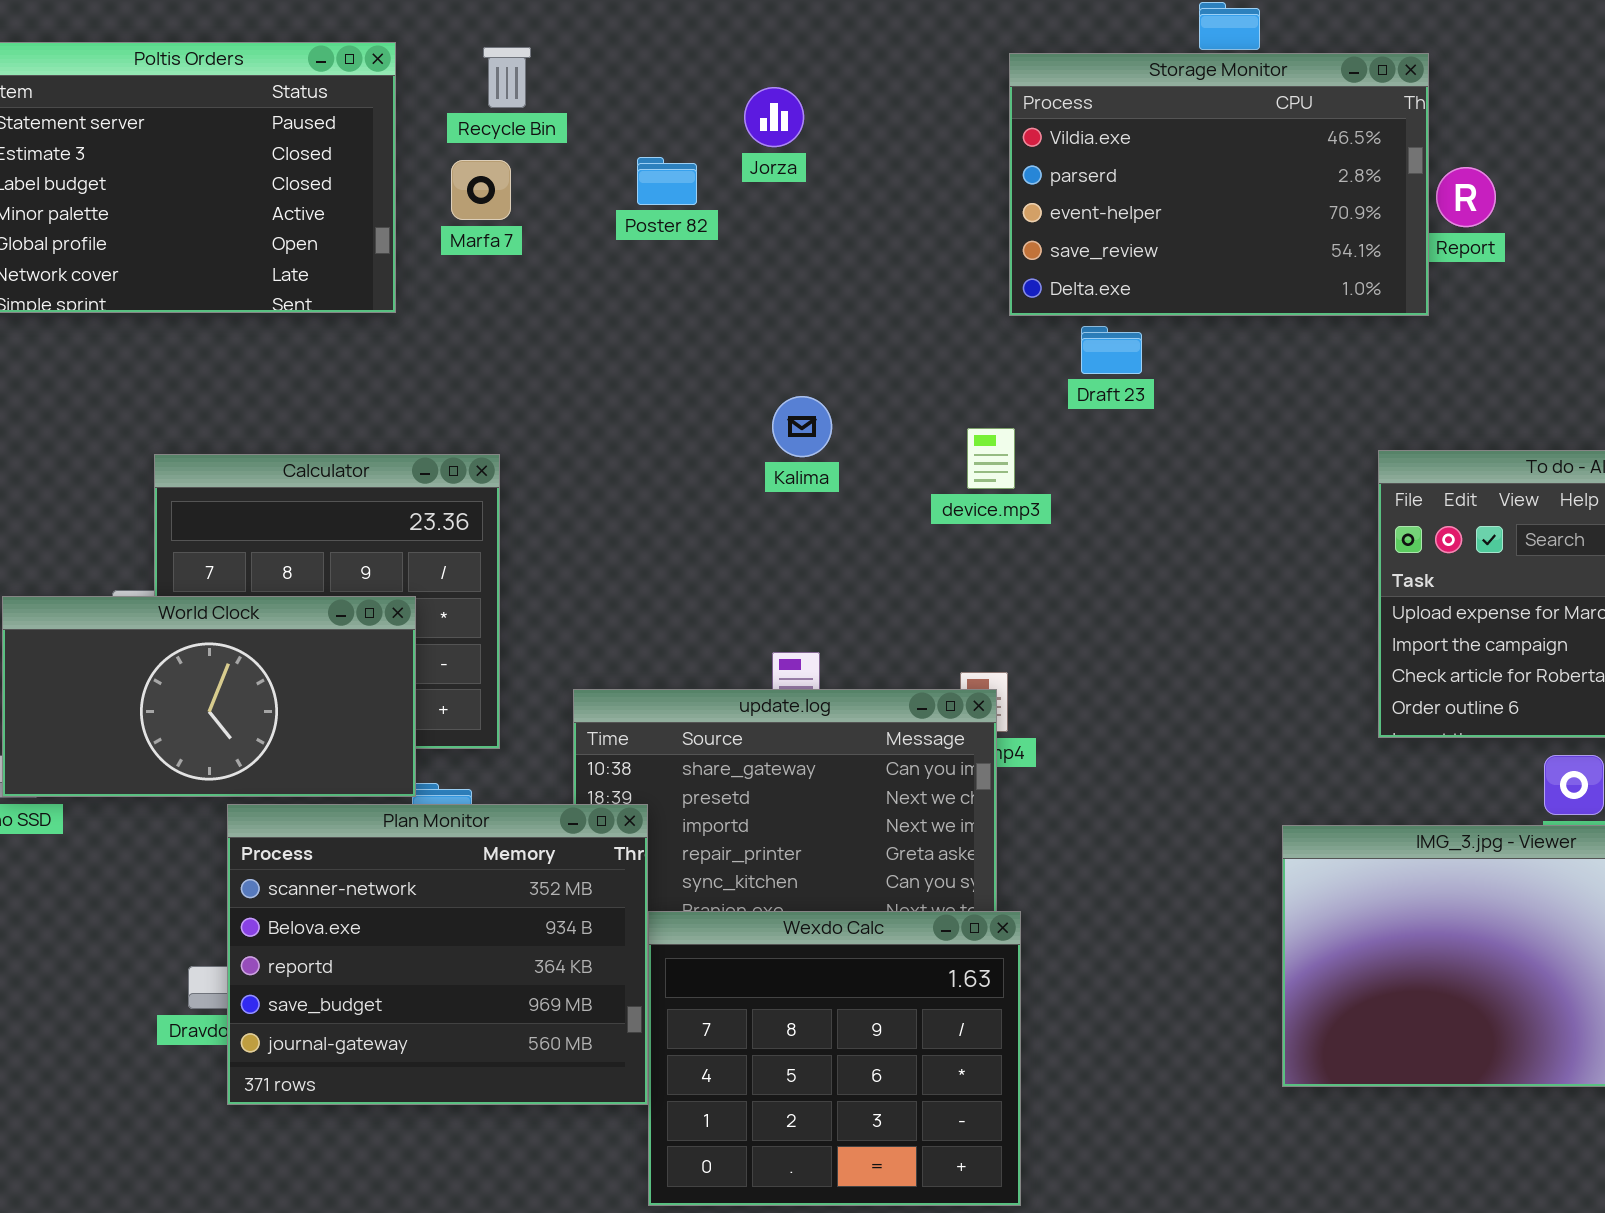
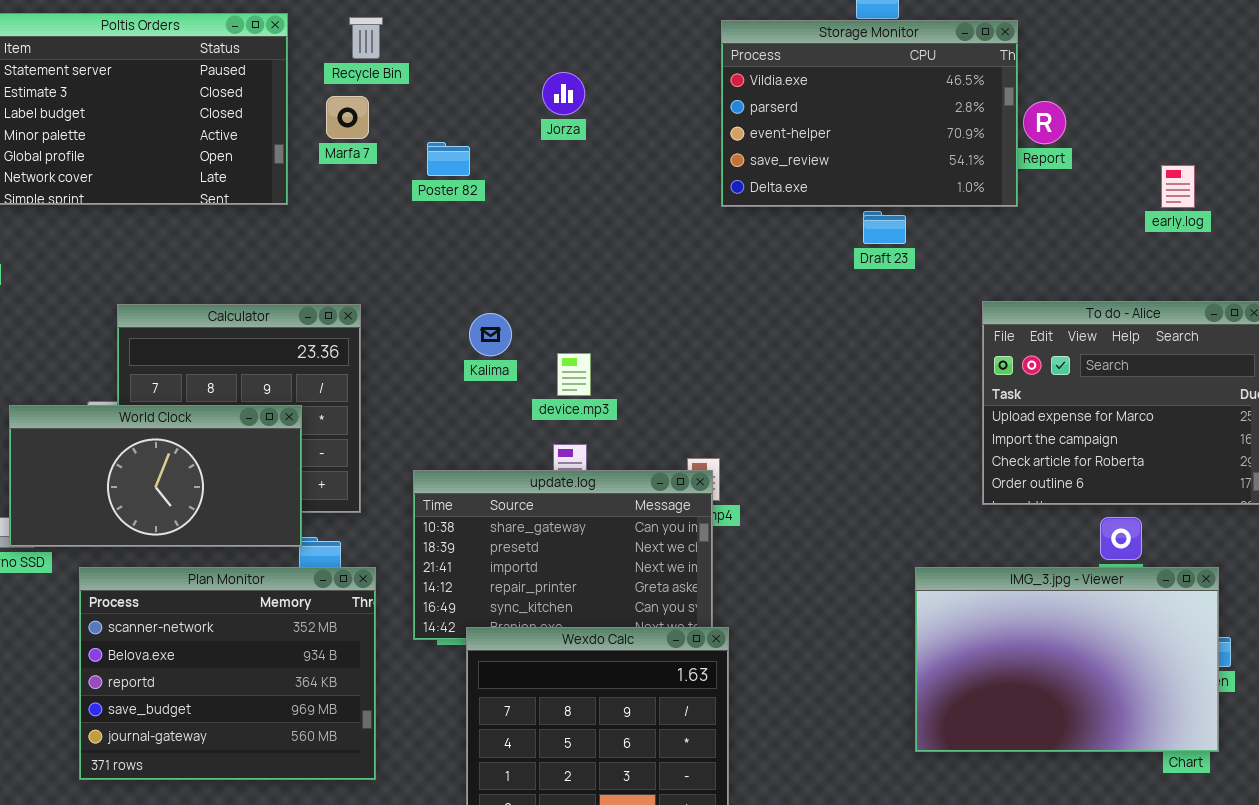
Jorza: [744,87,804,147] -> [542,72,585,115], moved
Poster 82: [637,157,697,205] -> [427,142,470,176], moved
Draft 23: [1081,326,1142,374] -> [863,211,906,244], moved
Kalima: [772,396,832,457] -> [469,313,512,356], moved
device.mp3: [967,428,1015,489] -> [557,353,591,396], moved
Plan Monitor: [227,804,648,1105] -> [79,567,376,780], moved

